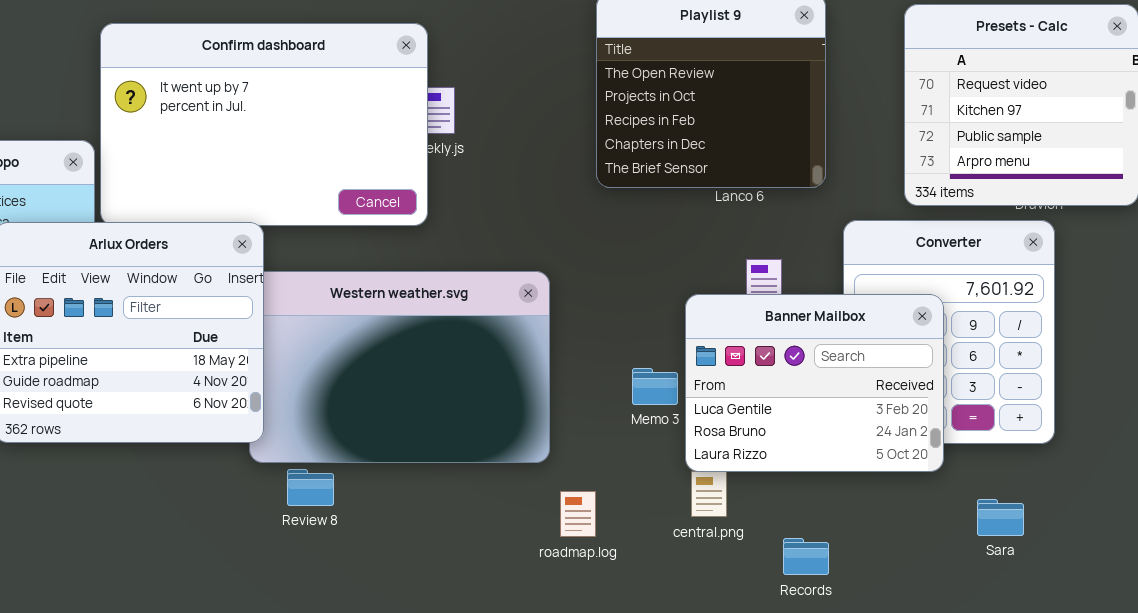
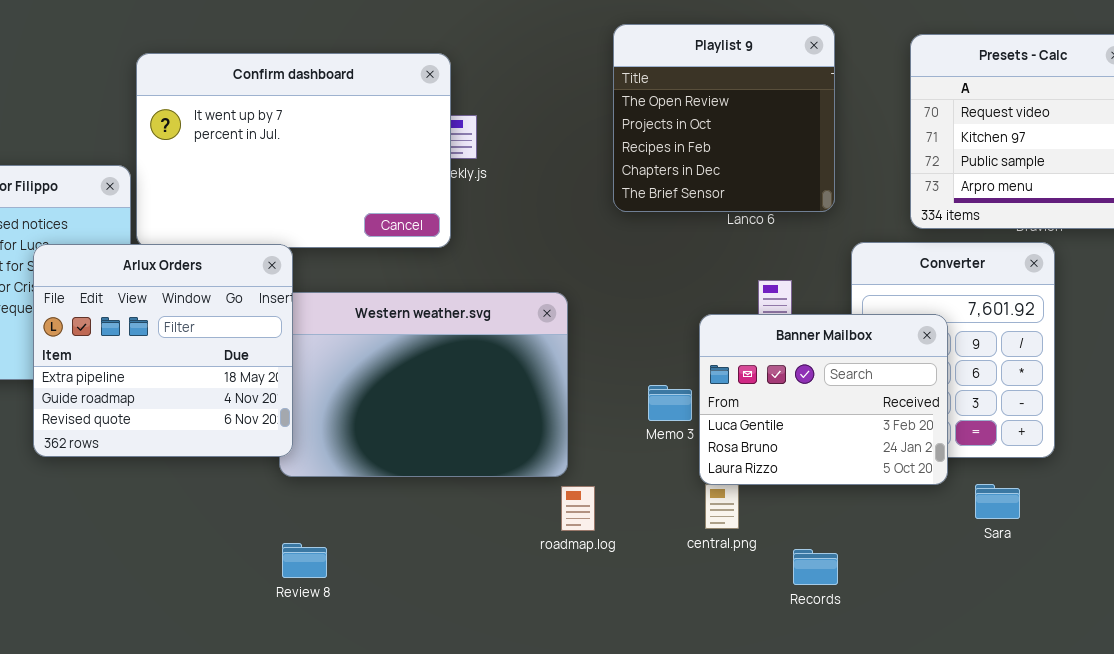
Review 8: [287,469,334,506] -> [282,543,327,578], moved
roadmap.log: [560,491,596,537] -> [561,486,595,531], moved
Sara: [977,499,1024,536] -> [975,484,1020,519], moved

